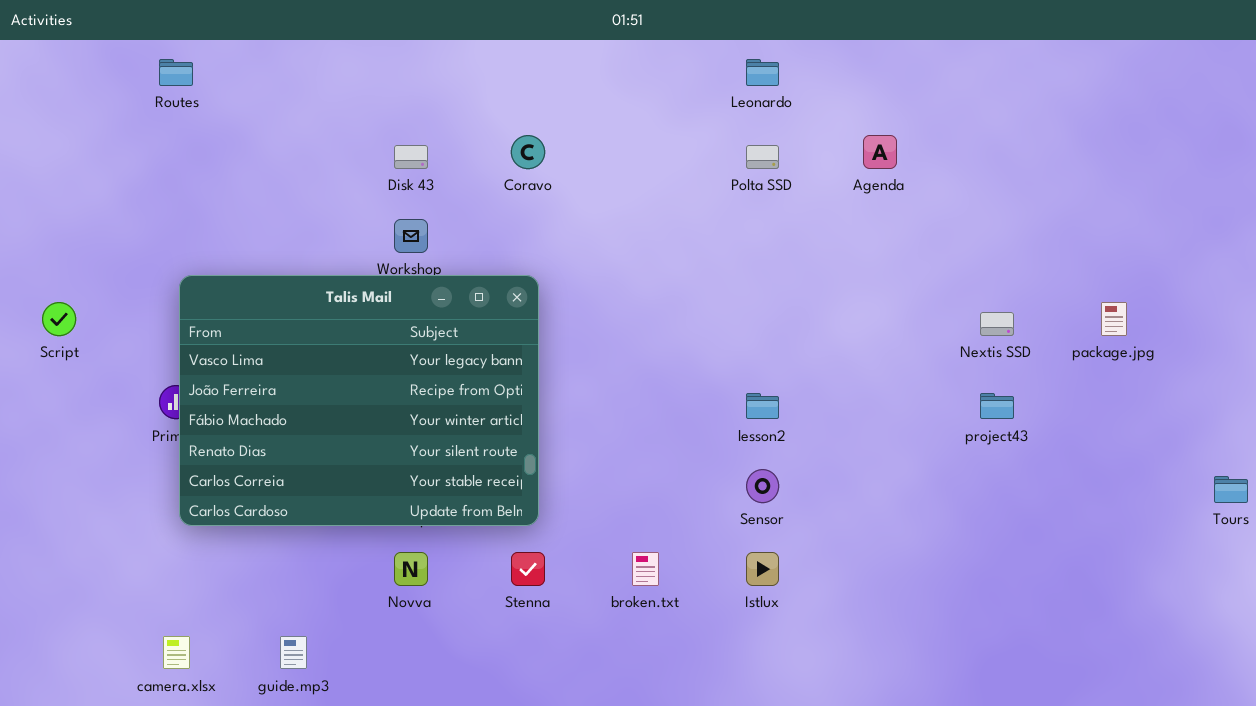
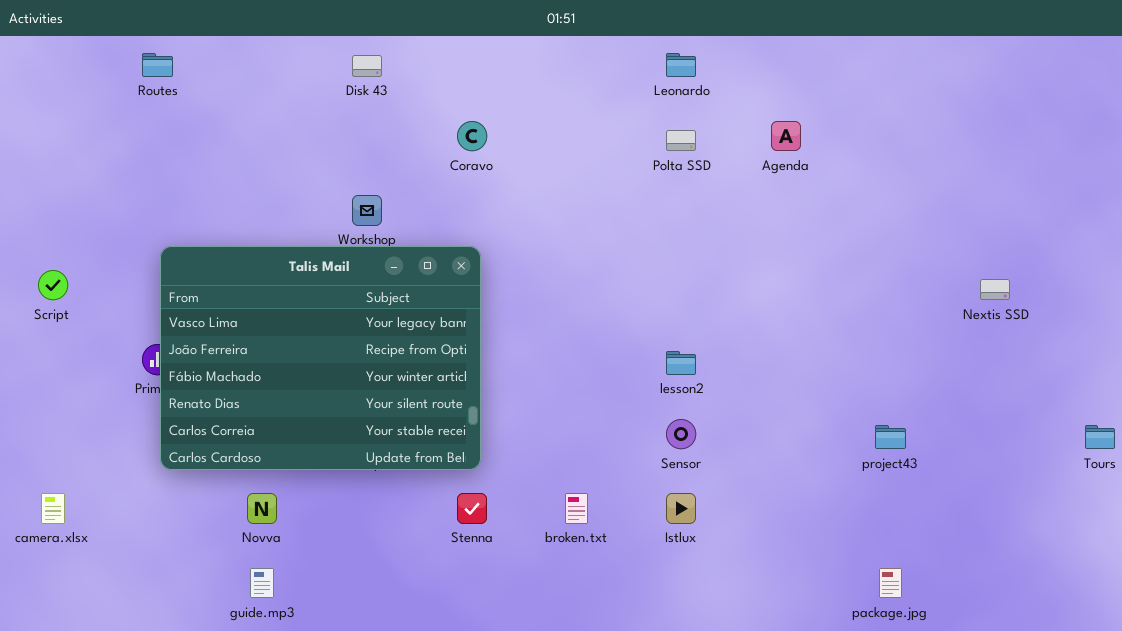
Disk 43: [394,145,428,169] -> [352,55,382,77], moved
package.jpg: [1101,302,1127,336] -> [879,568,902,598], moved
Nextis SSD: [980,312,1014,336] -> [980,279,1010,300], moved
project43: [980,393,1014,419] -> [875,425,906,449], moved
Novva: [394,552,428,586] -> [247,493,277,524], moved
camera.xlsx: [163,636,190,669] -> [41,493,65,524], moved

